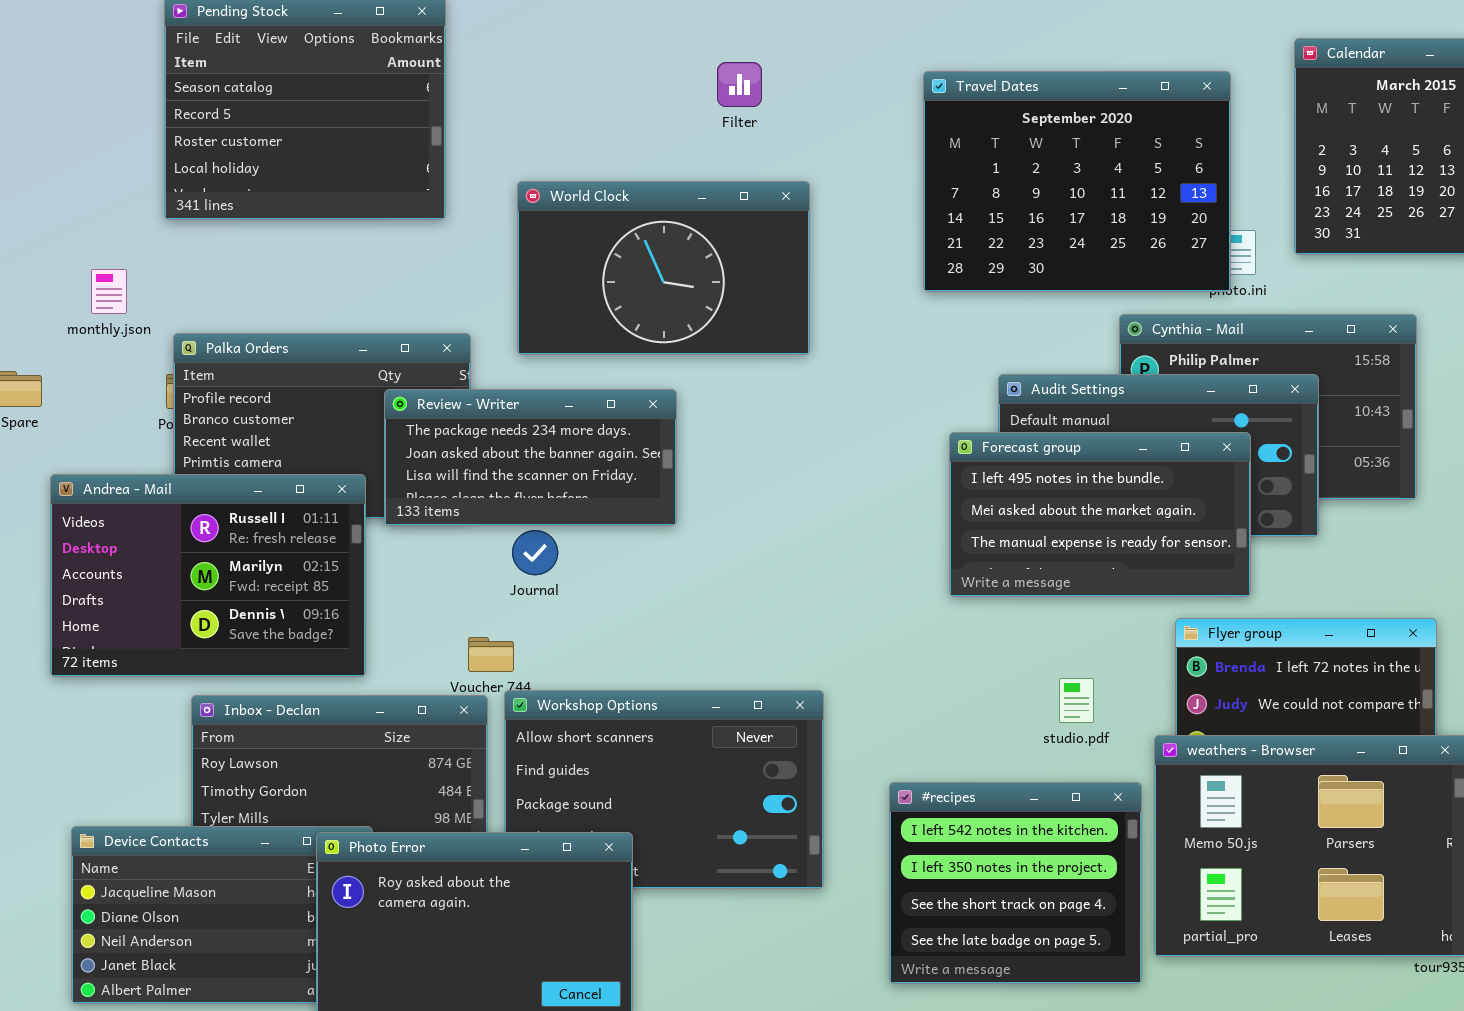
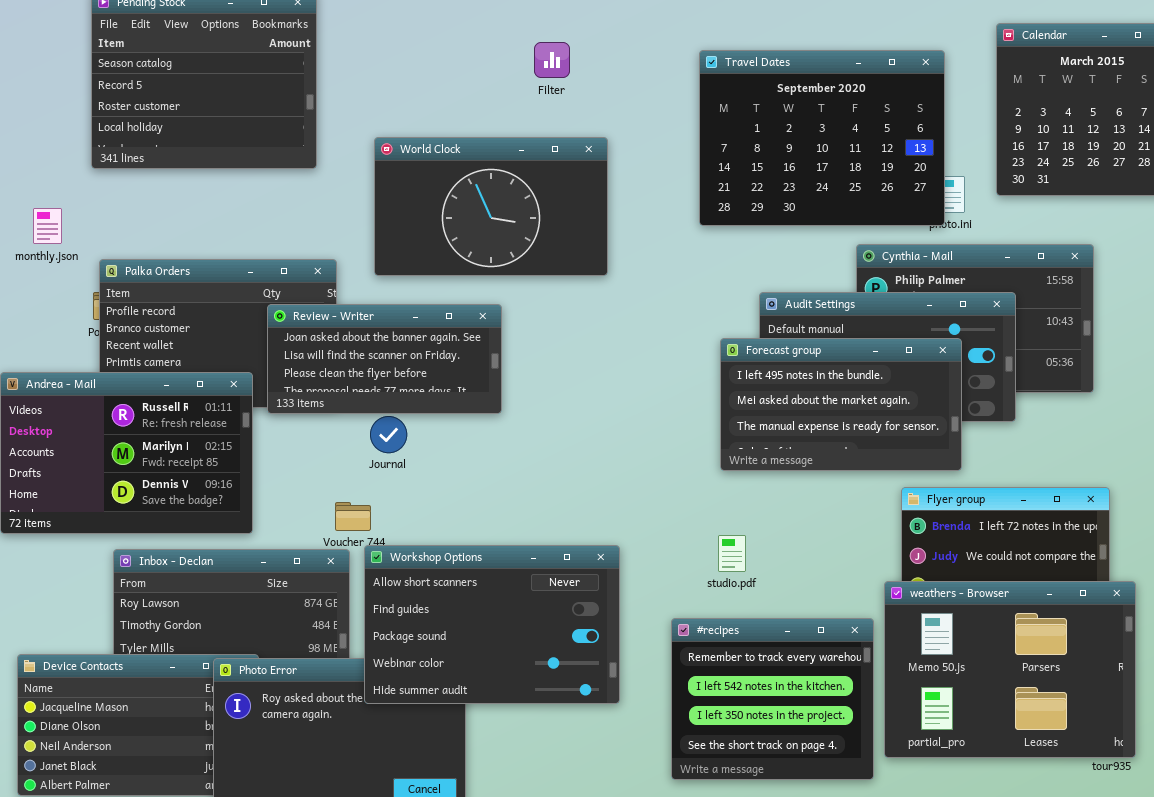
Review - Writer: [384,389,677,526] -> [267,304,502,414], scrolled down 1 row
studio.pdf: [1059,678,1094,723] -> [718,535,746,572], moved
Workshop Options: [504,690,824,889] -> [364,545,620,704], raised
#recipes: [889,782,1142,984] -> [671,618,874,780], scrolled up 1 row

